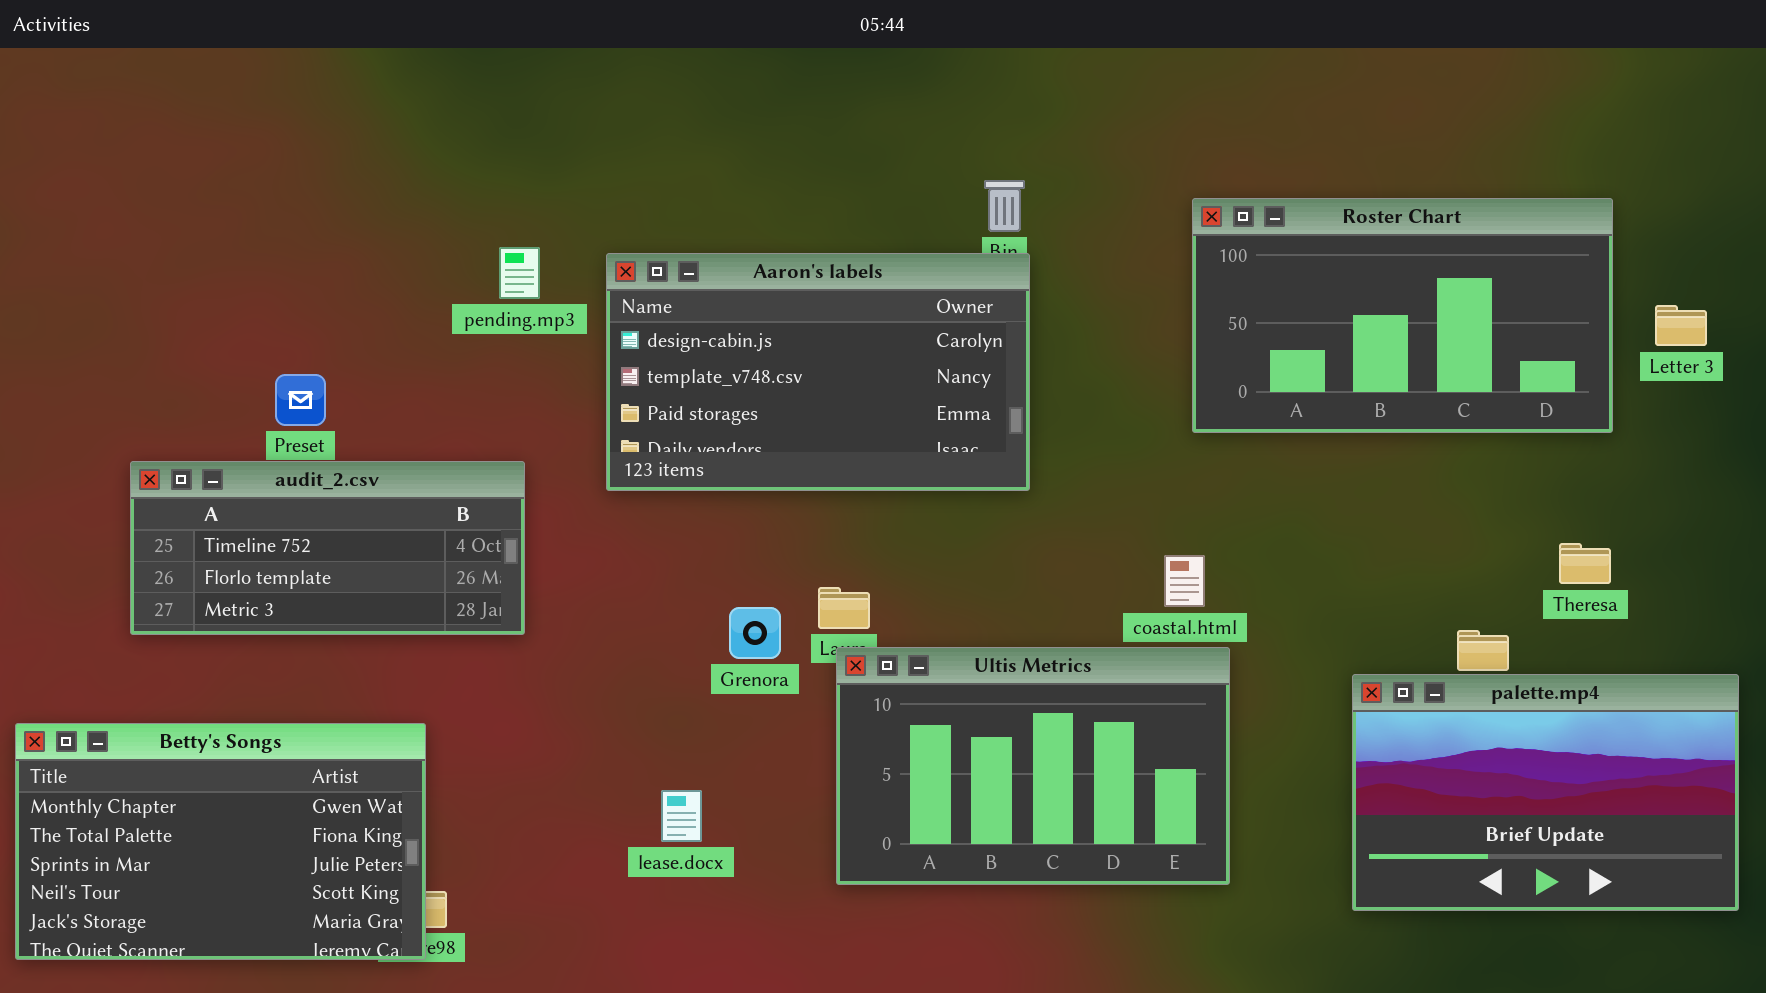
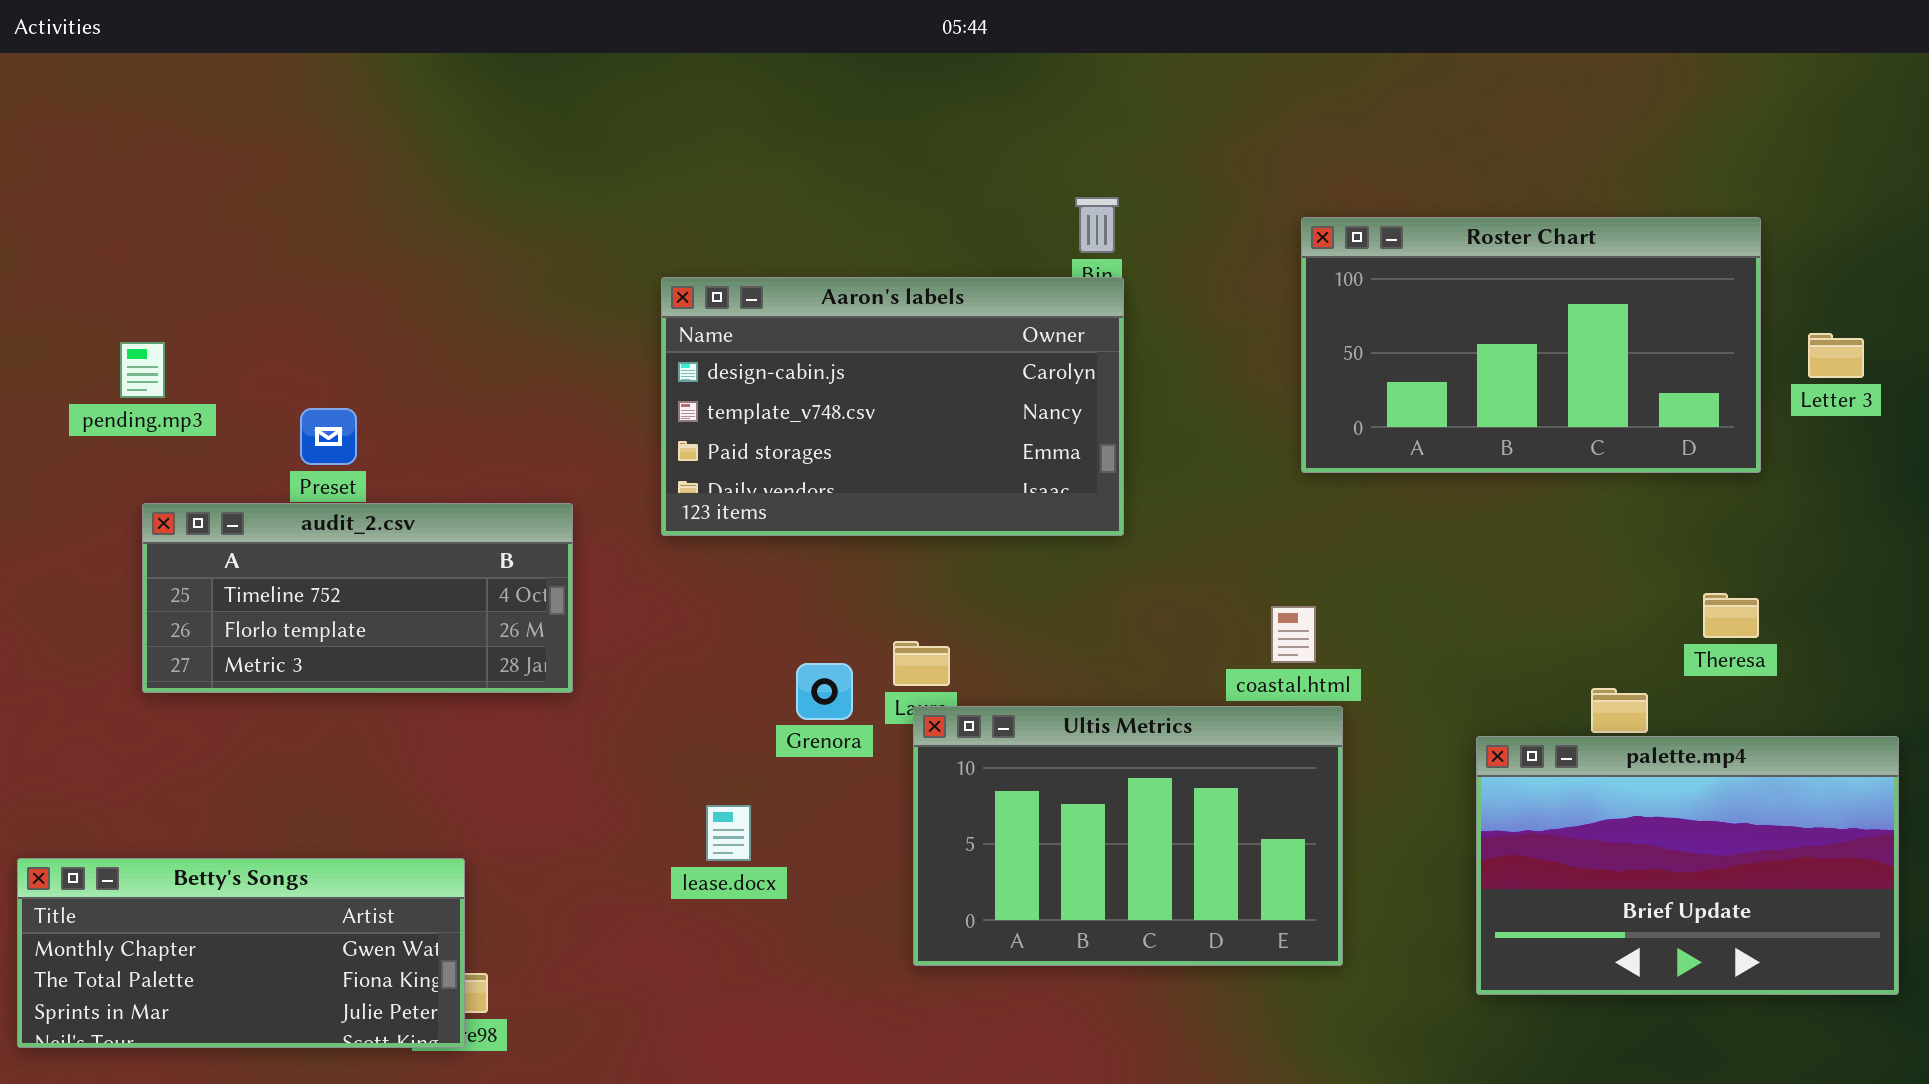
pending.mp3: [499,247,540,299] -> [120,342,165,398], moved
Betty's Songs: [15,723,426,960] -> [17,858,465,1048], resized
lease.docx: [661,790,702,842] -> [706,805,751,861], moved

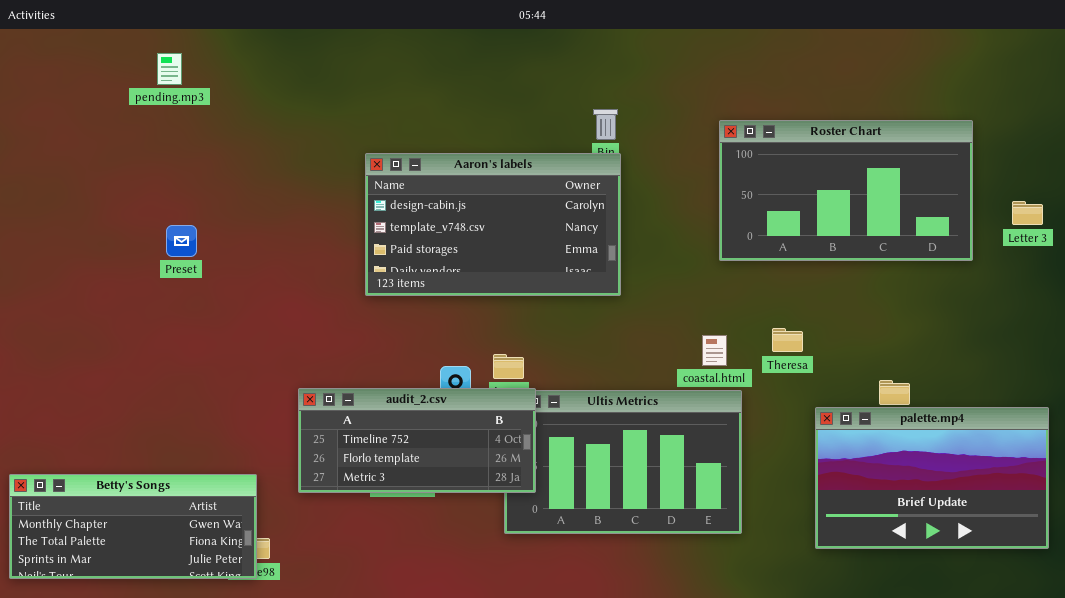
Letter 3: [1808,333,1864,378] -> [1012,201,1043,225], moved
pending.mp3: [120,342,165,398] -> [157,53,182,85], moved
audit_2.csv: [142,503,573,693] -> [298,388,536,493], moved
Theresa: [1703,593,1759,638] -> [772,328,803,352], moved

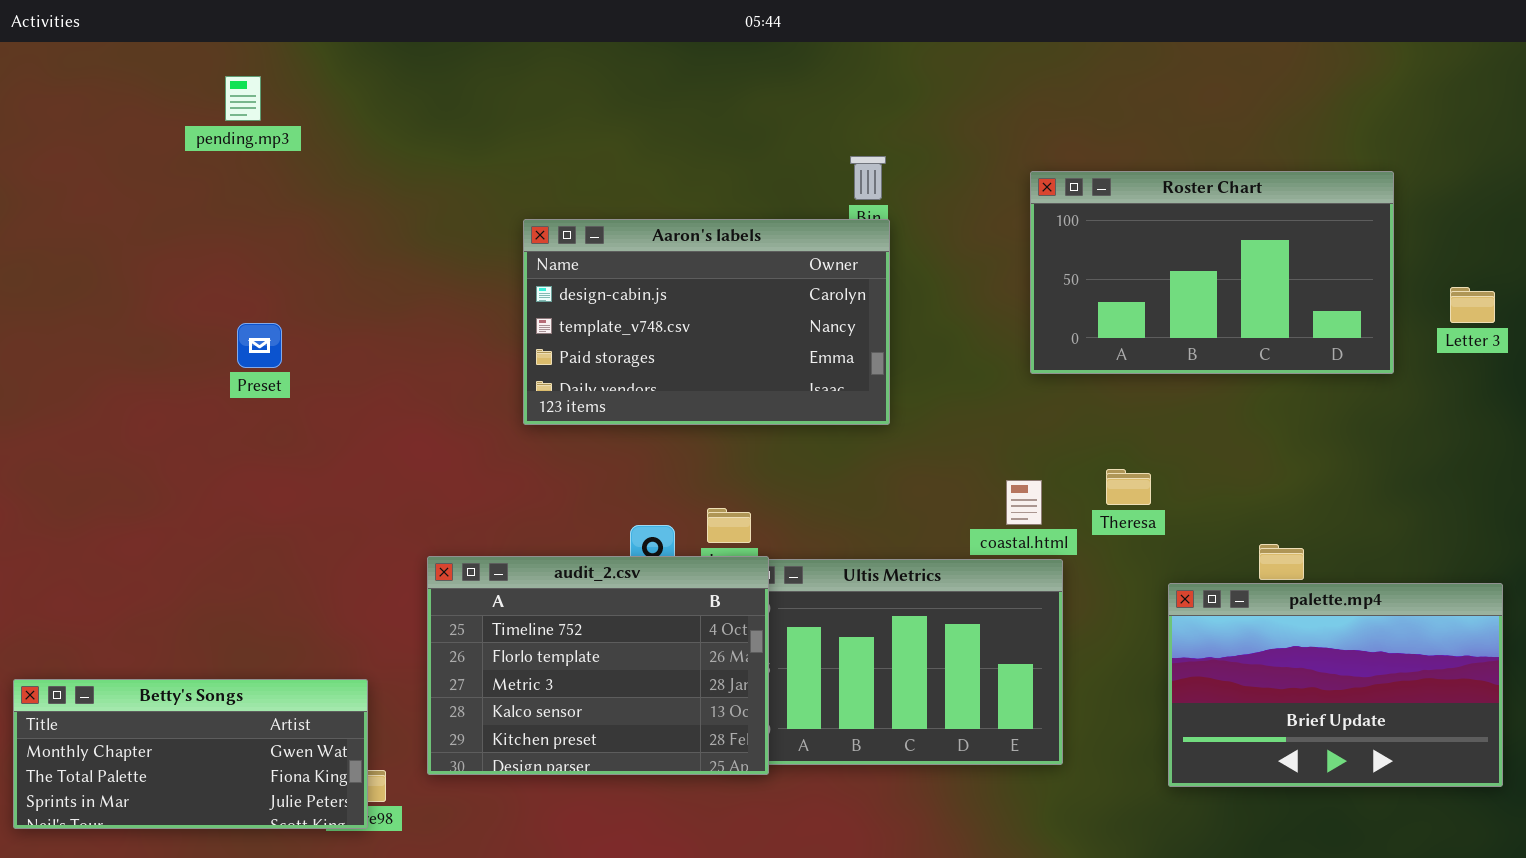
audit_2.csv: [298,388,536,493] -> [427,556,769,775], resized

